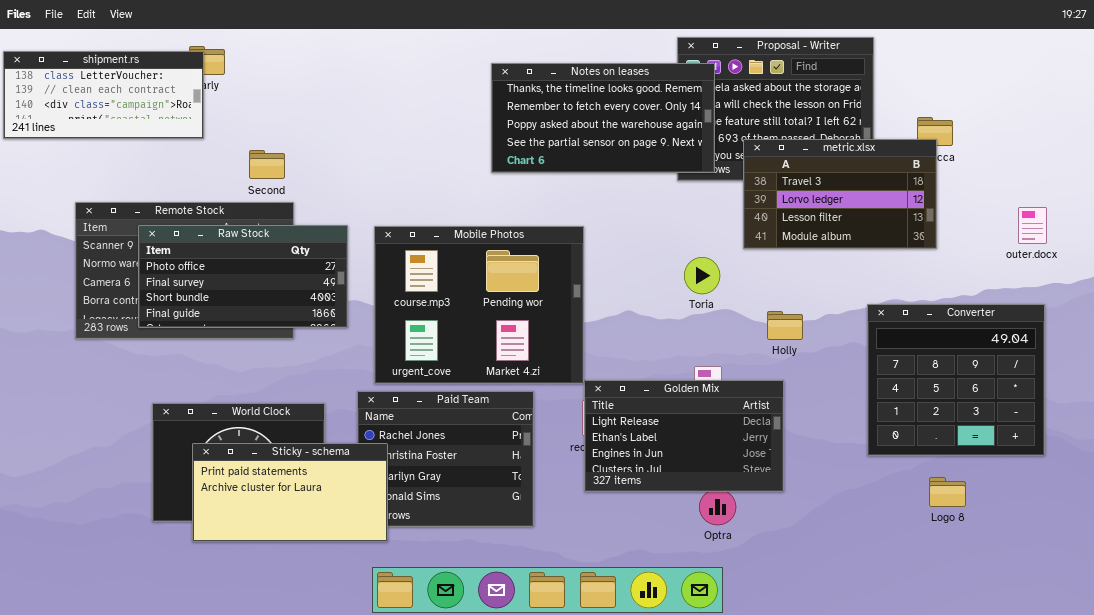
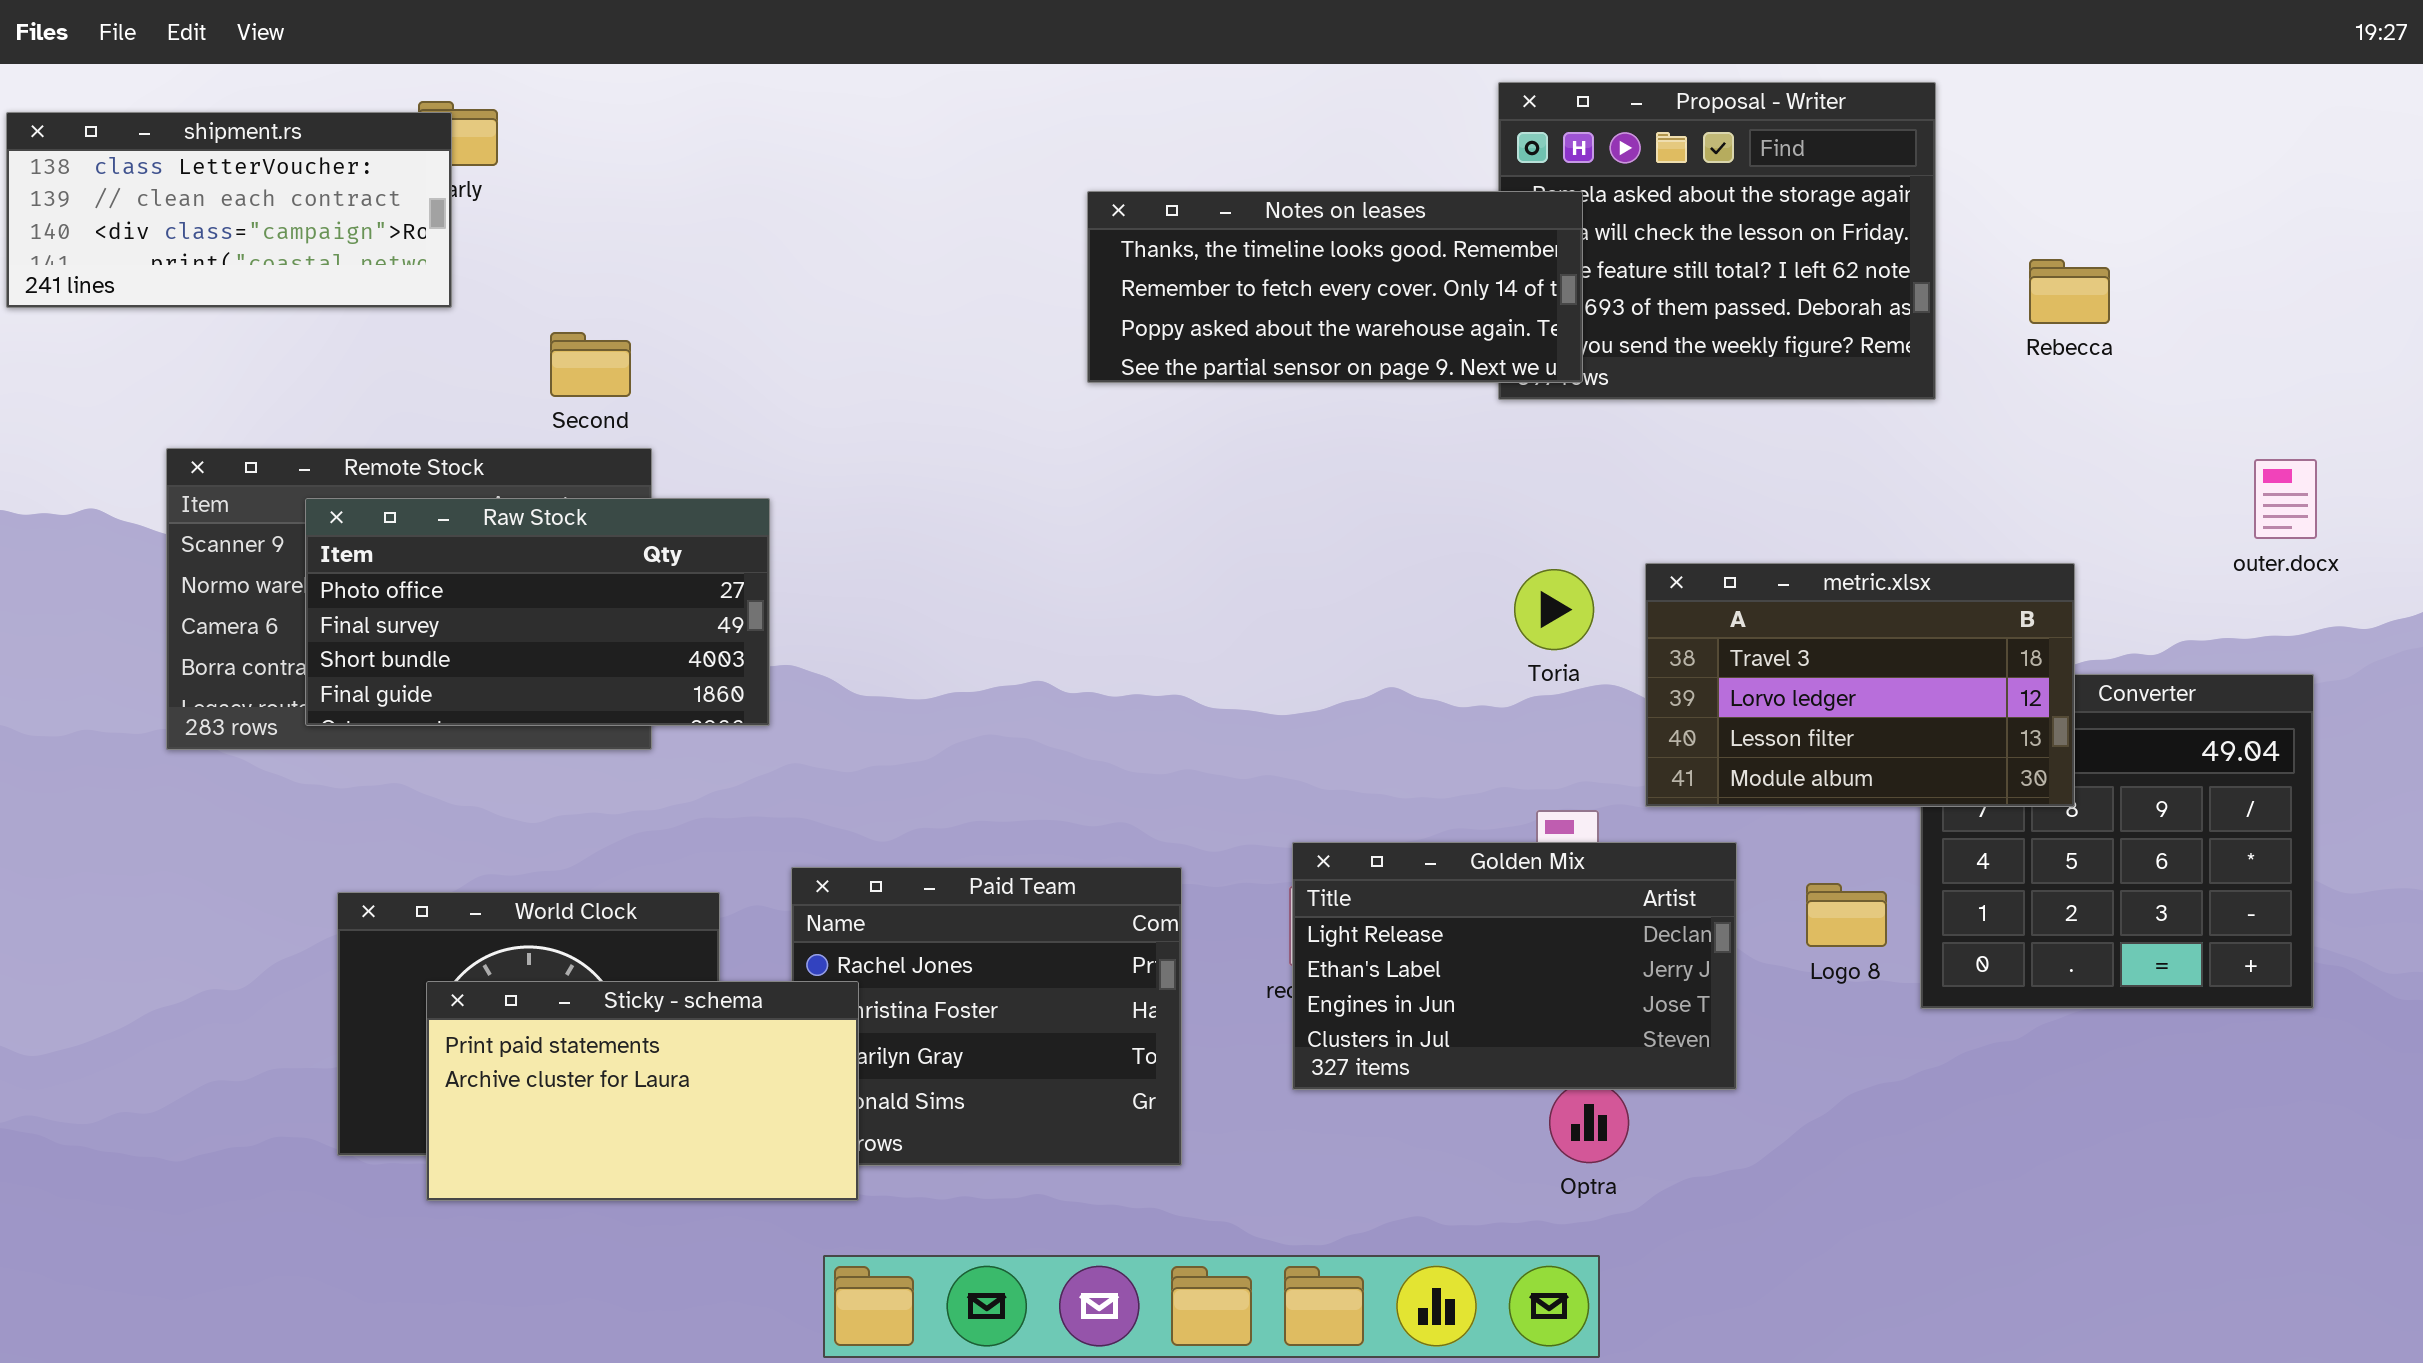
Notes on leases: [491,63,715,173] -> [1087,191,1583,383], resized
metric.xlsx: [743,139,937,249] -> [1645,563,2075,807], moved
Mobile Photos: [374,226,584,384] -> none, closed
Logo 8: [929,477,966,507] -> [1806,883,1887,947], moved

